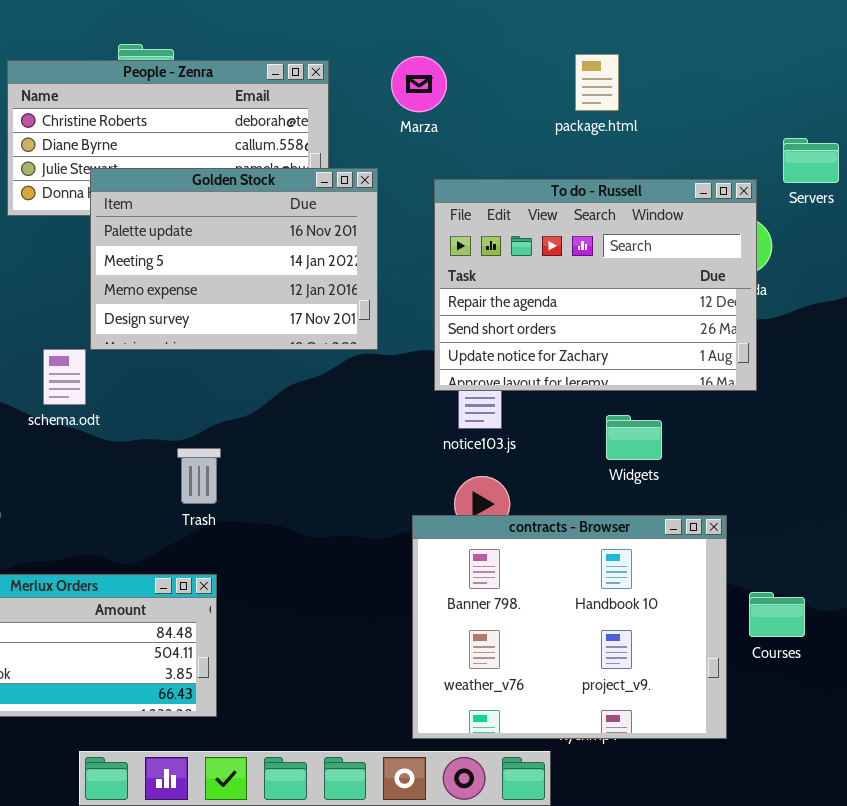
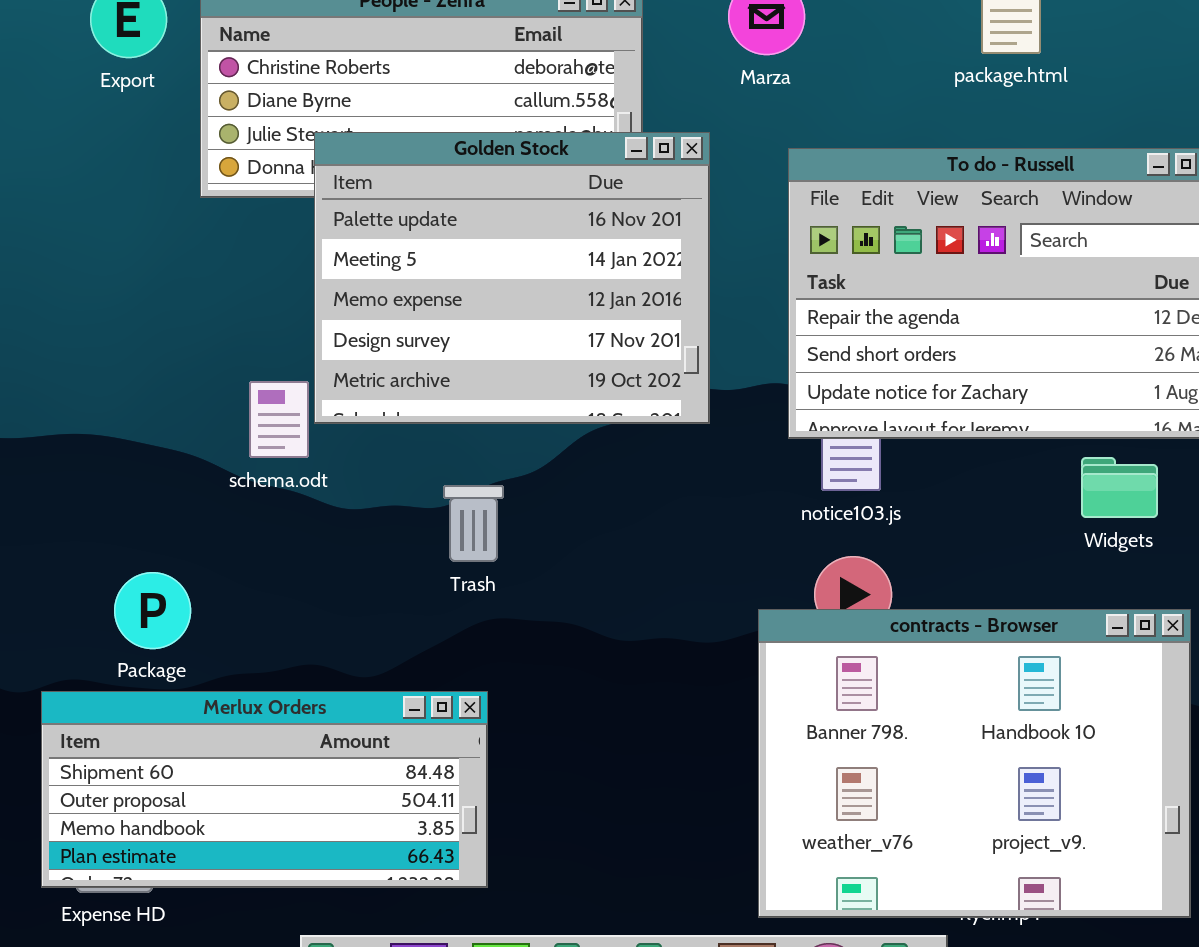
Golden Stock: [90,168,378,350] -> [314,132,710,424], resized
Widgets: [606,415,662,460] -> [1081,457,1158,518], moved
Trash: [177,448,221,504] -> [443,485,504,562], moved

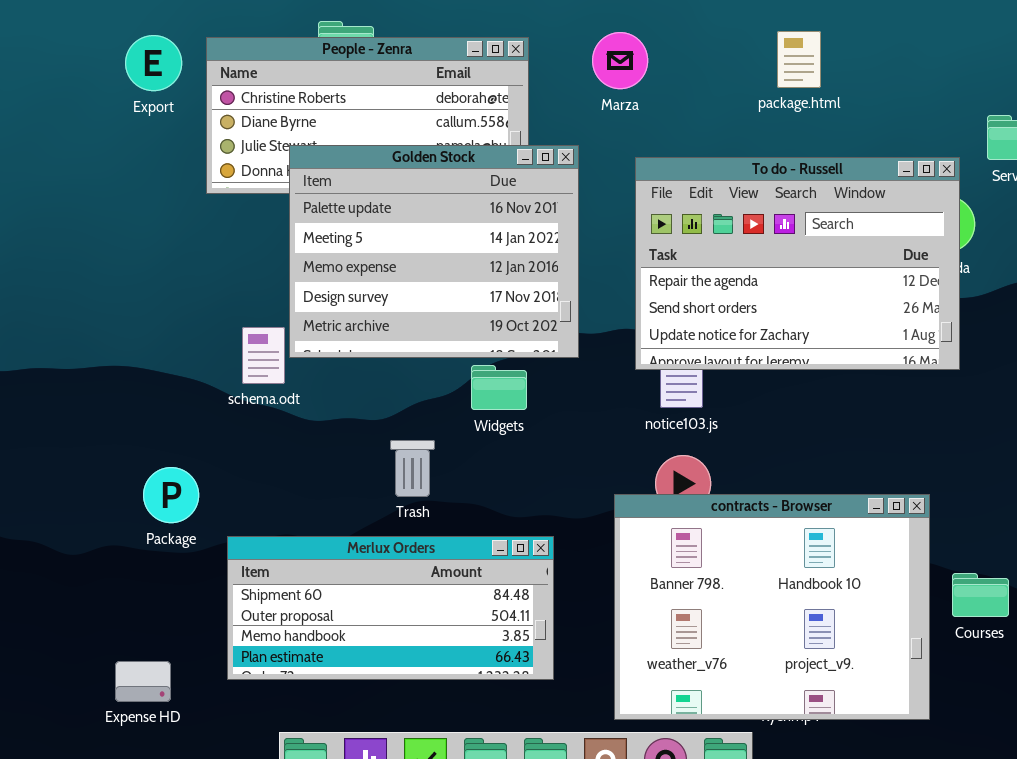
Widgets: [1081,457,1158,518] -> [471,365,527,410], moved
Trash: [443,485,504,562] -> [390,440,435,497], moved
Merlux Orders: [41,691,488,888] -> [227,536,554,680], moved

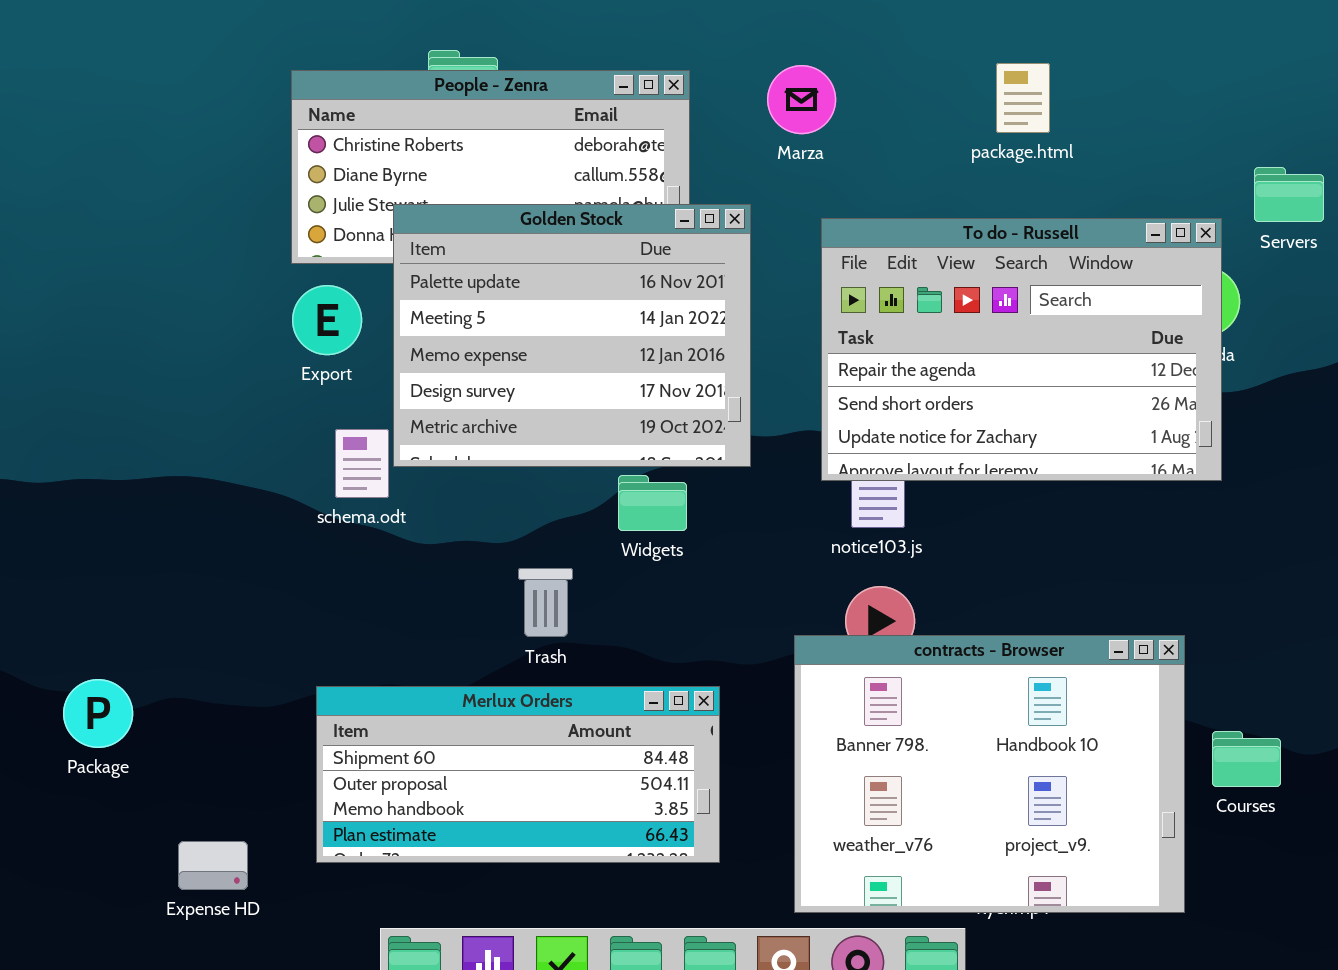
Export: [125,35,182,91] -> [292,285,362,355], moved
Package: [143,467,199,523] -> [63,679,133,748], moved

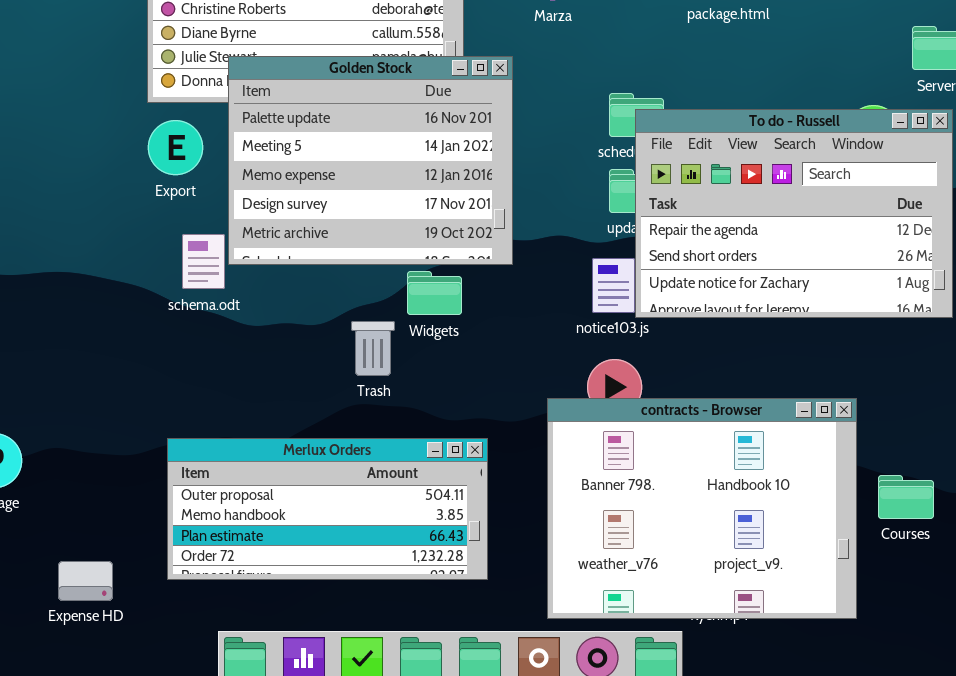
To do - Russell: [821,218,1222,481] -> [635,109,953,318], moved
Trash: [518,568,573,637] -> [351,321,395,376], moved
Merlux Orders: [316,686,720,863] -> [167,438,488,580], scrolled down 1 row

